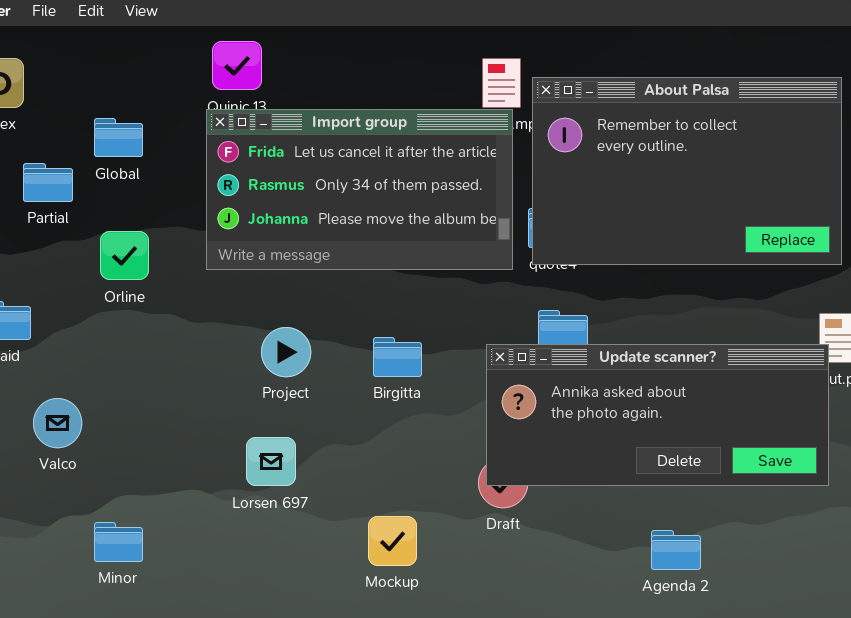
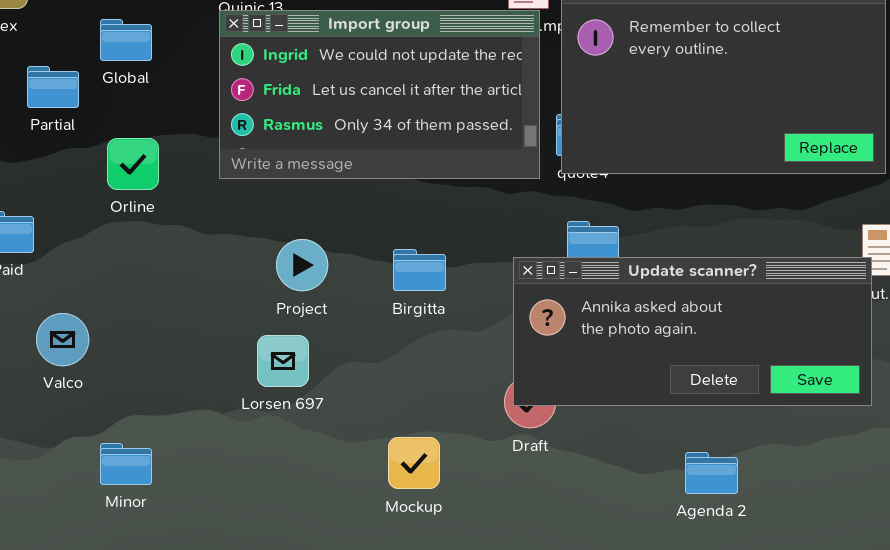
Import group: [206,109,513,270] -> [219,10,540,179], scrolled up 1 row
Lorsen 697: [246,437,296,486] -> [257,335,309,387], moved

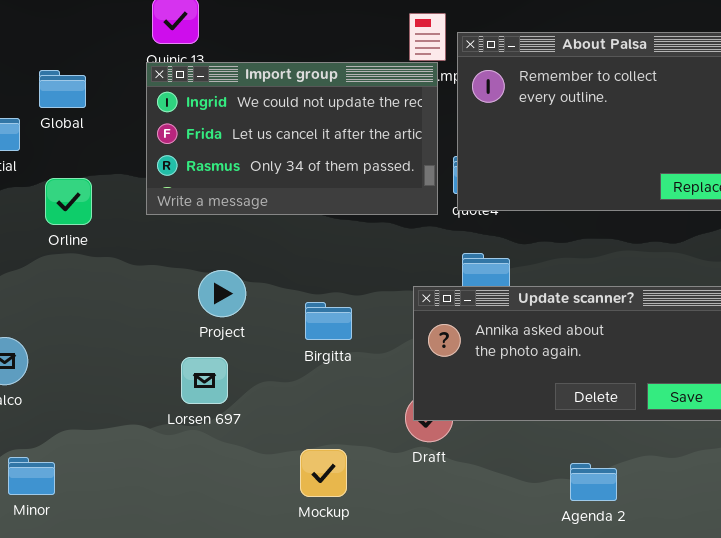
Birgitta: [393,249,446,291] -> [305,302,352,340], moved
Minor: [100,443,152,485] -> [8,457,55,495], moved

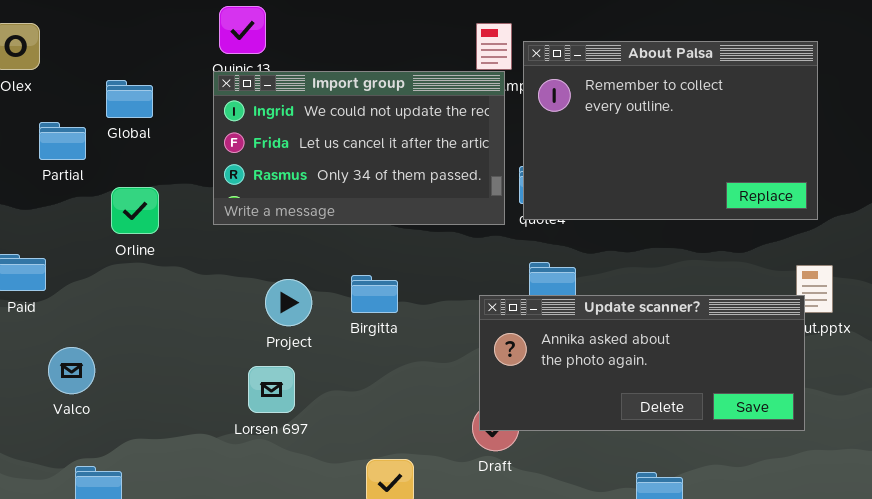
Birgitta: [305,302,352,340] -> [351,275,398,313], moved

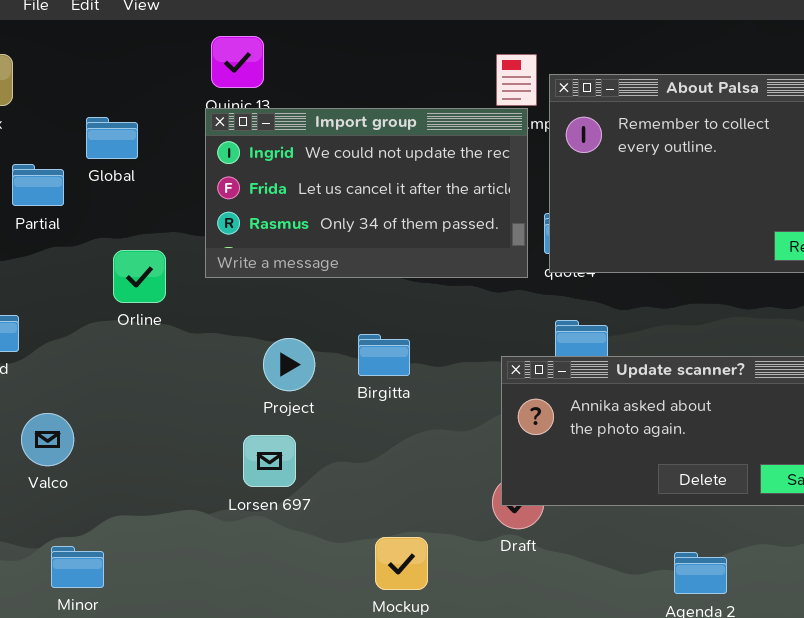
Orline: [111,187,159,234] -> [113,250,166,303], moved

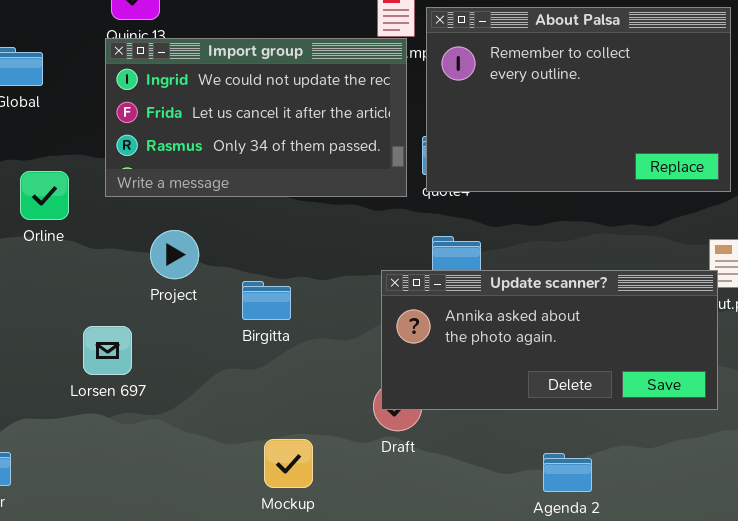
Birgitta: [358,334,410,376] -> [242,281,291,320], moved
Project: [263,338,315,391] -> [150,230,199,279], moved
Lorsen 697: [243,435,296,487] -> [83,326,132,375], moved

